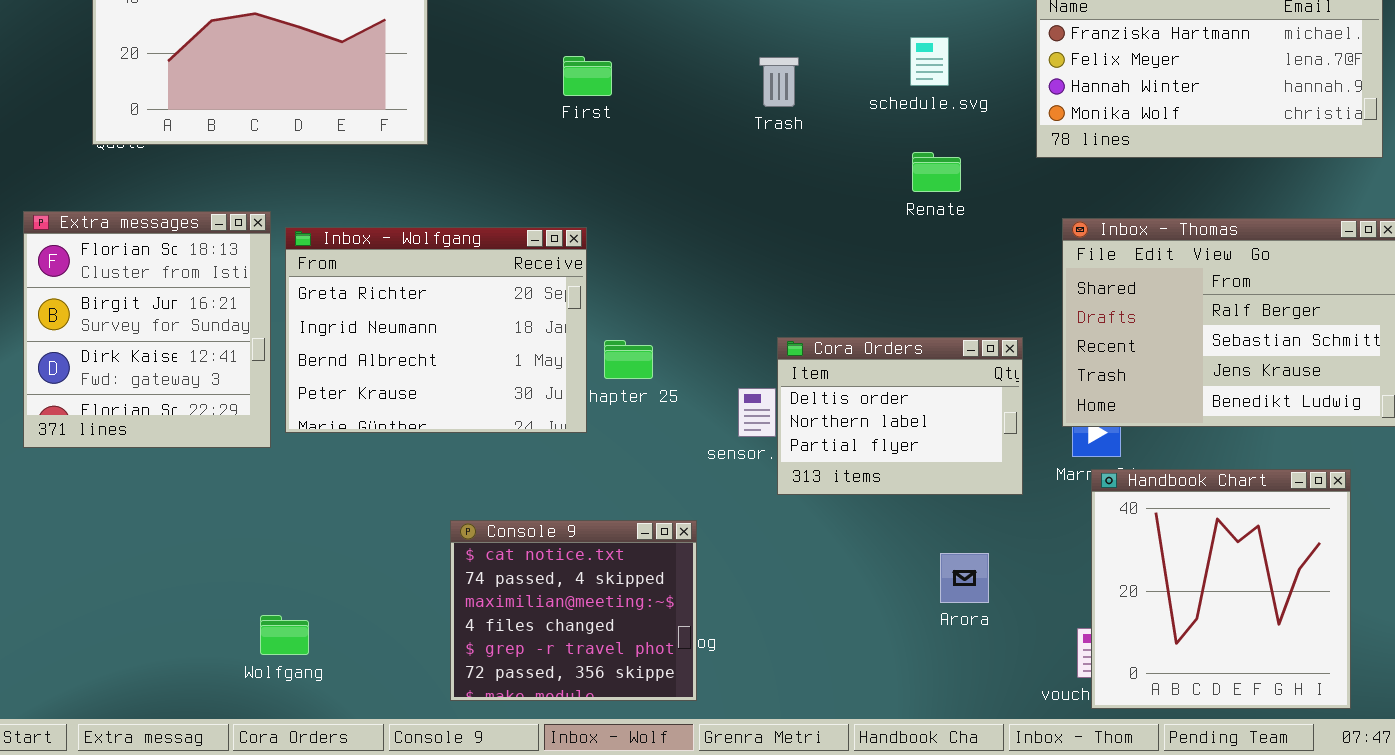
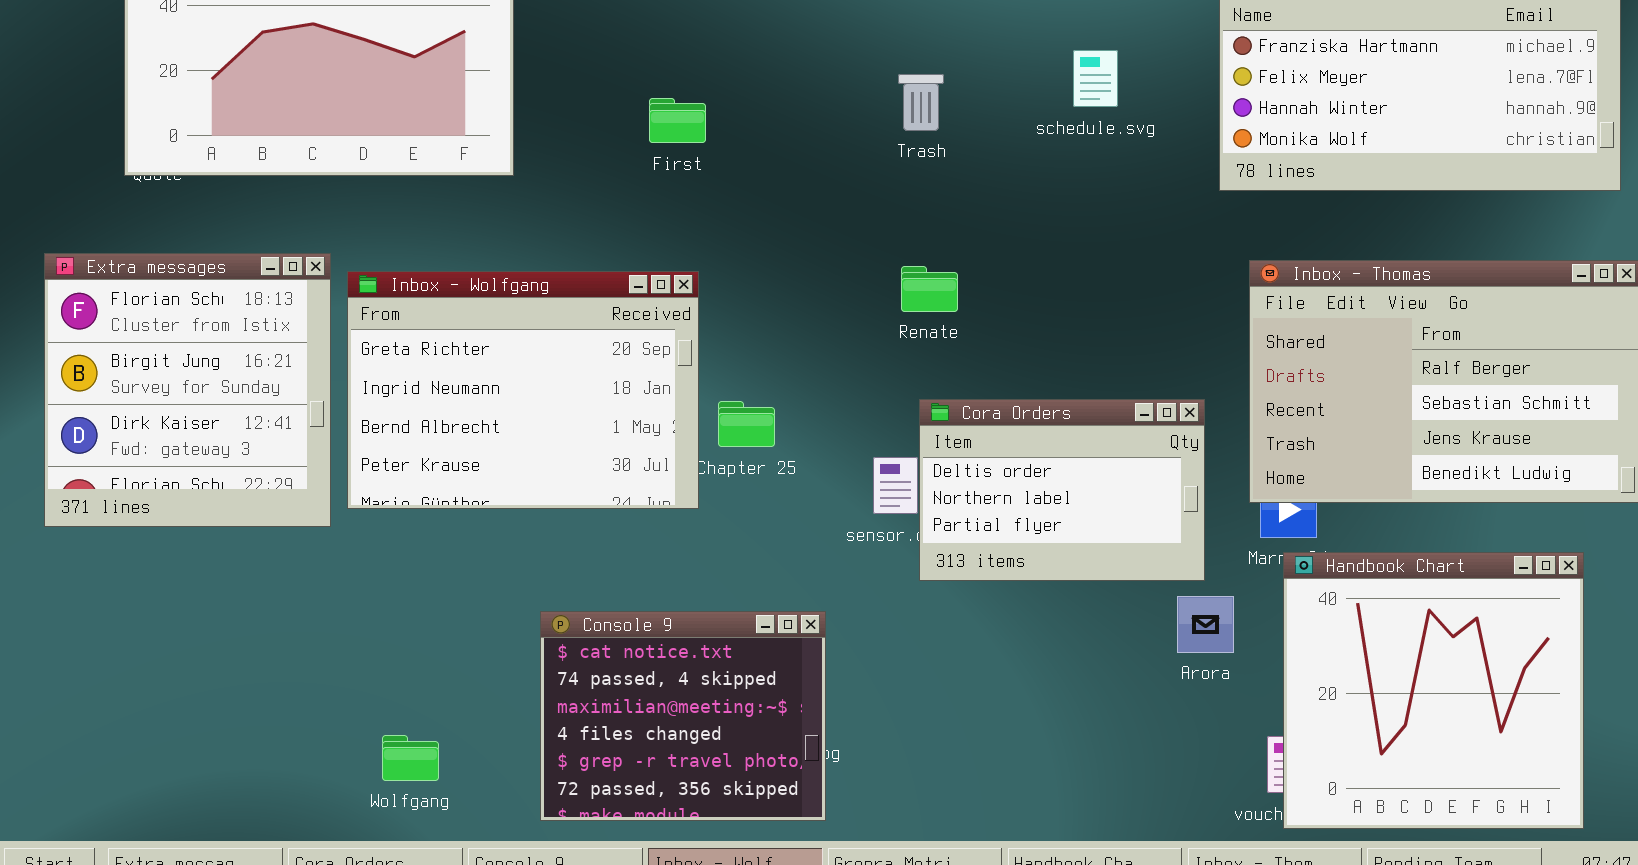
First: [563,56,612,96] -> [649,98,706,143], moved
Renate: [912,152,961,192] -> [901,266,958,312], moved
Arora: [940,553,989,603] -> [1177,596,1234,653], moved
Wolfgang: [260,615,309,655] -> [382,735,439,781], moved

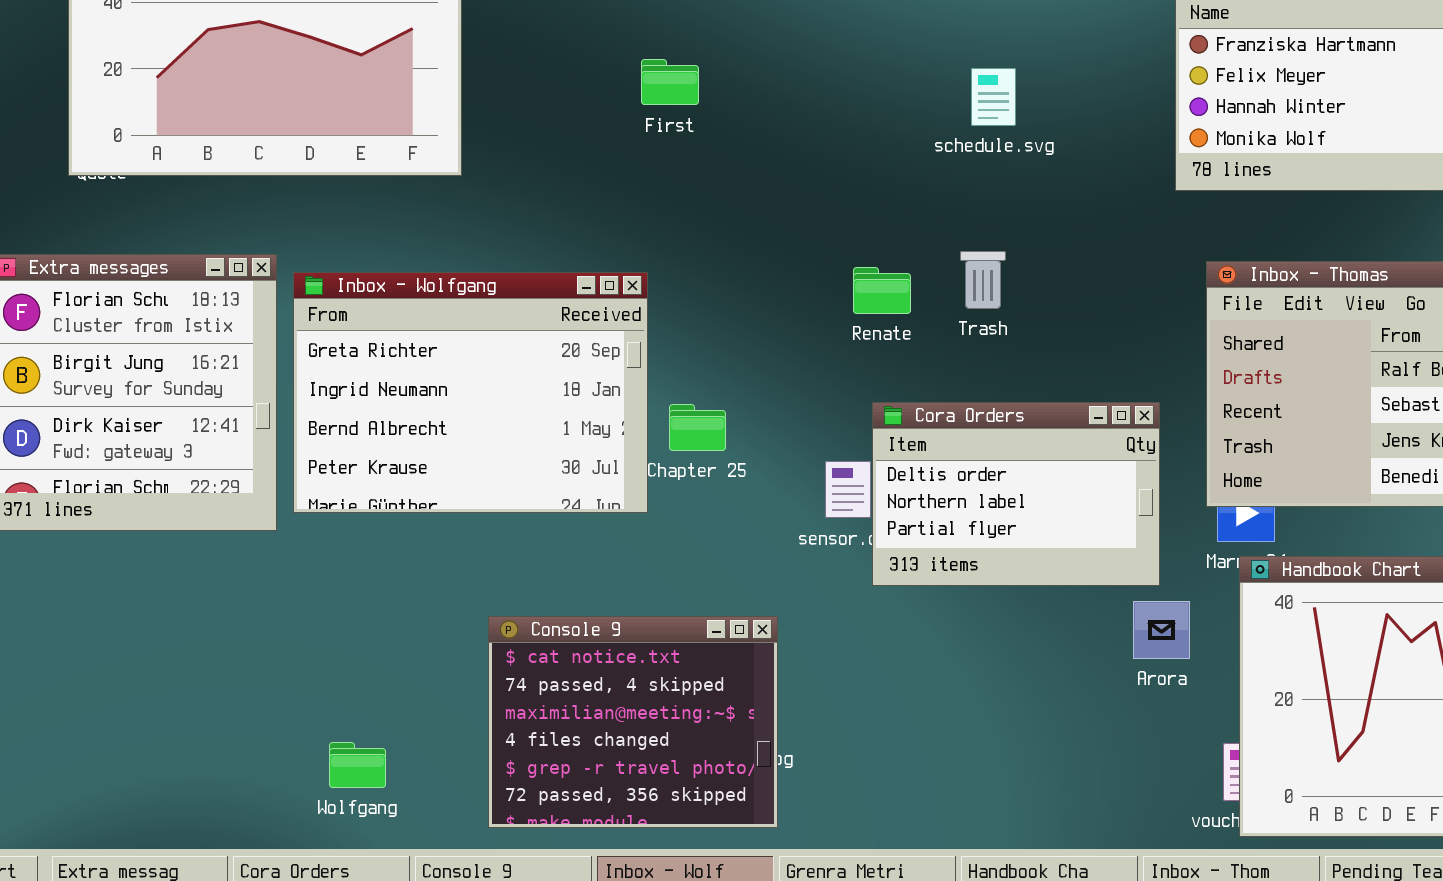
schedule.svg: [1073,50,1118,107] -> [971,68,1016,126], moved
Trash: [898,74,944,131] -> [960,251,1006,309], moved
First: [649,98,706,143] -> [641,59,699,105], moved

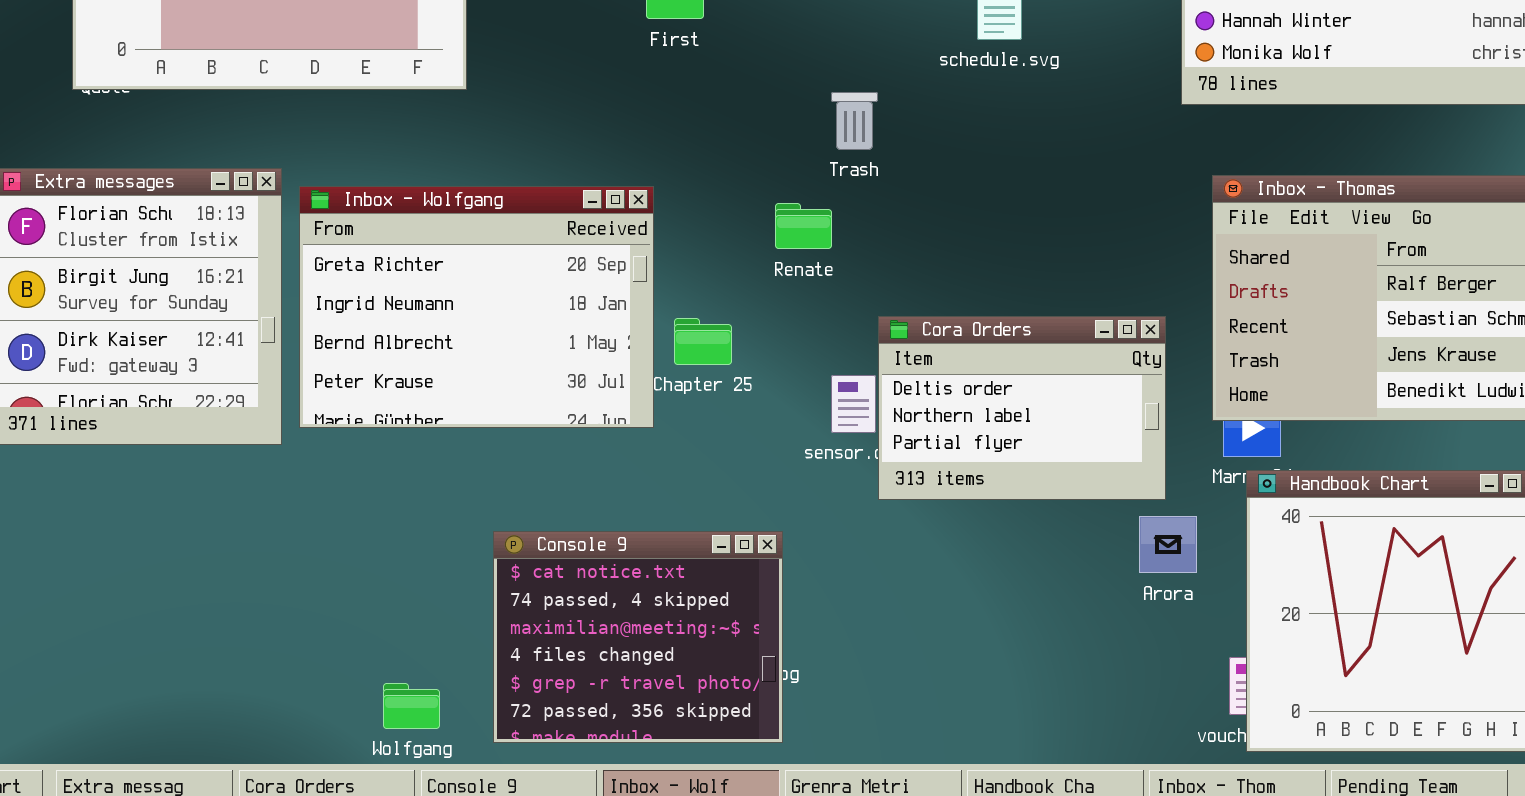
Trash: [960,251,1006,309] -> [831,92,878,150], moved
Renate: [853,267,911,314] -> [775,203,832,249], moved
Wolfgang: [329,742,386,788] -> [383,683,440,729], moved

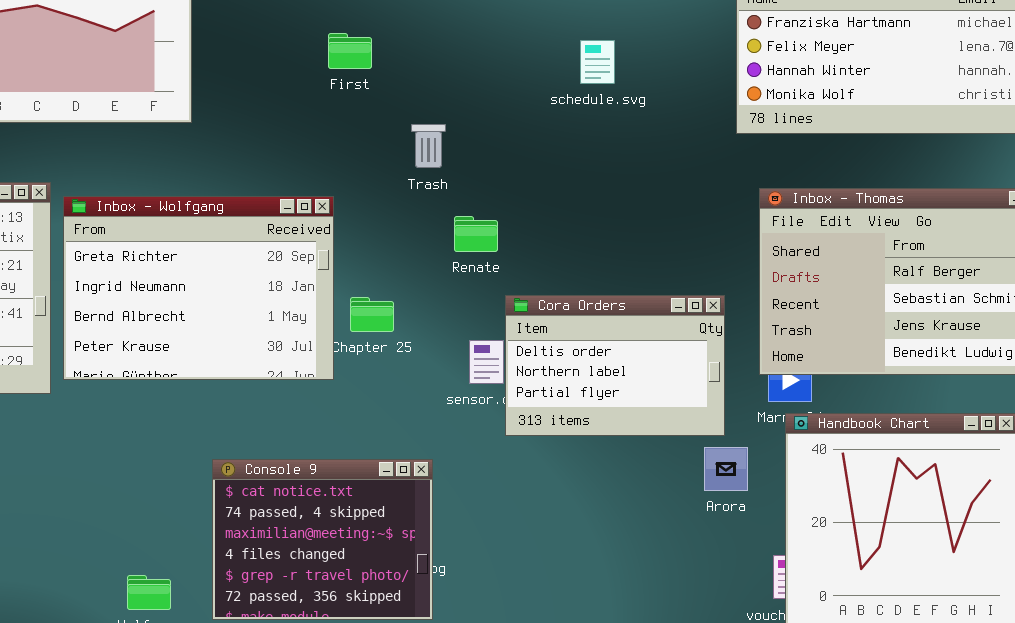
Trash: [831,92,878,150] -> [411,124,446,168], moved
Renate: [775,203,832,249] -> [454,216,498,252], moved

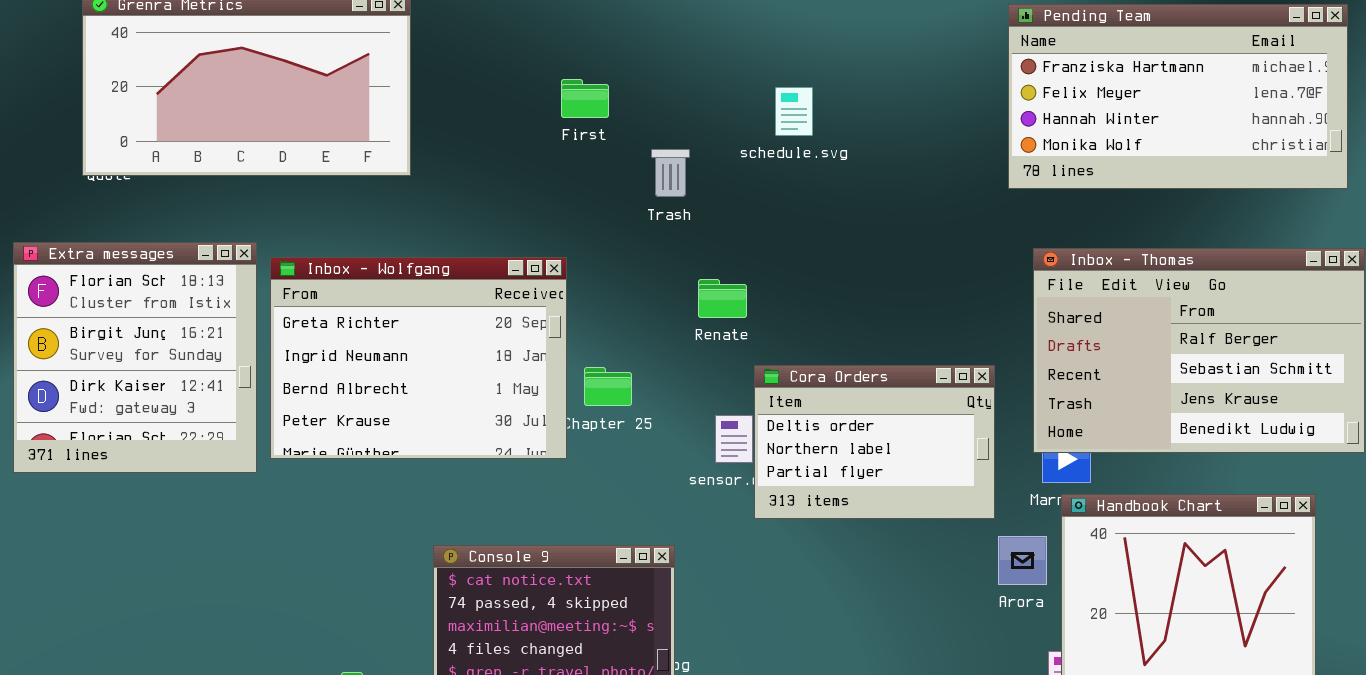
schedule.svg: [580,40,615,84] -> [775,87,813,136], moved
Trash: [411,124,446,168] -> [651,149,690,197], moved
Arora: [704,447,748,491] -> [998,536,1047,585], moved

